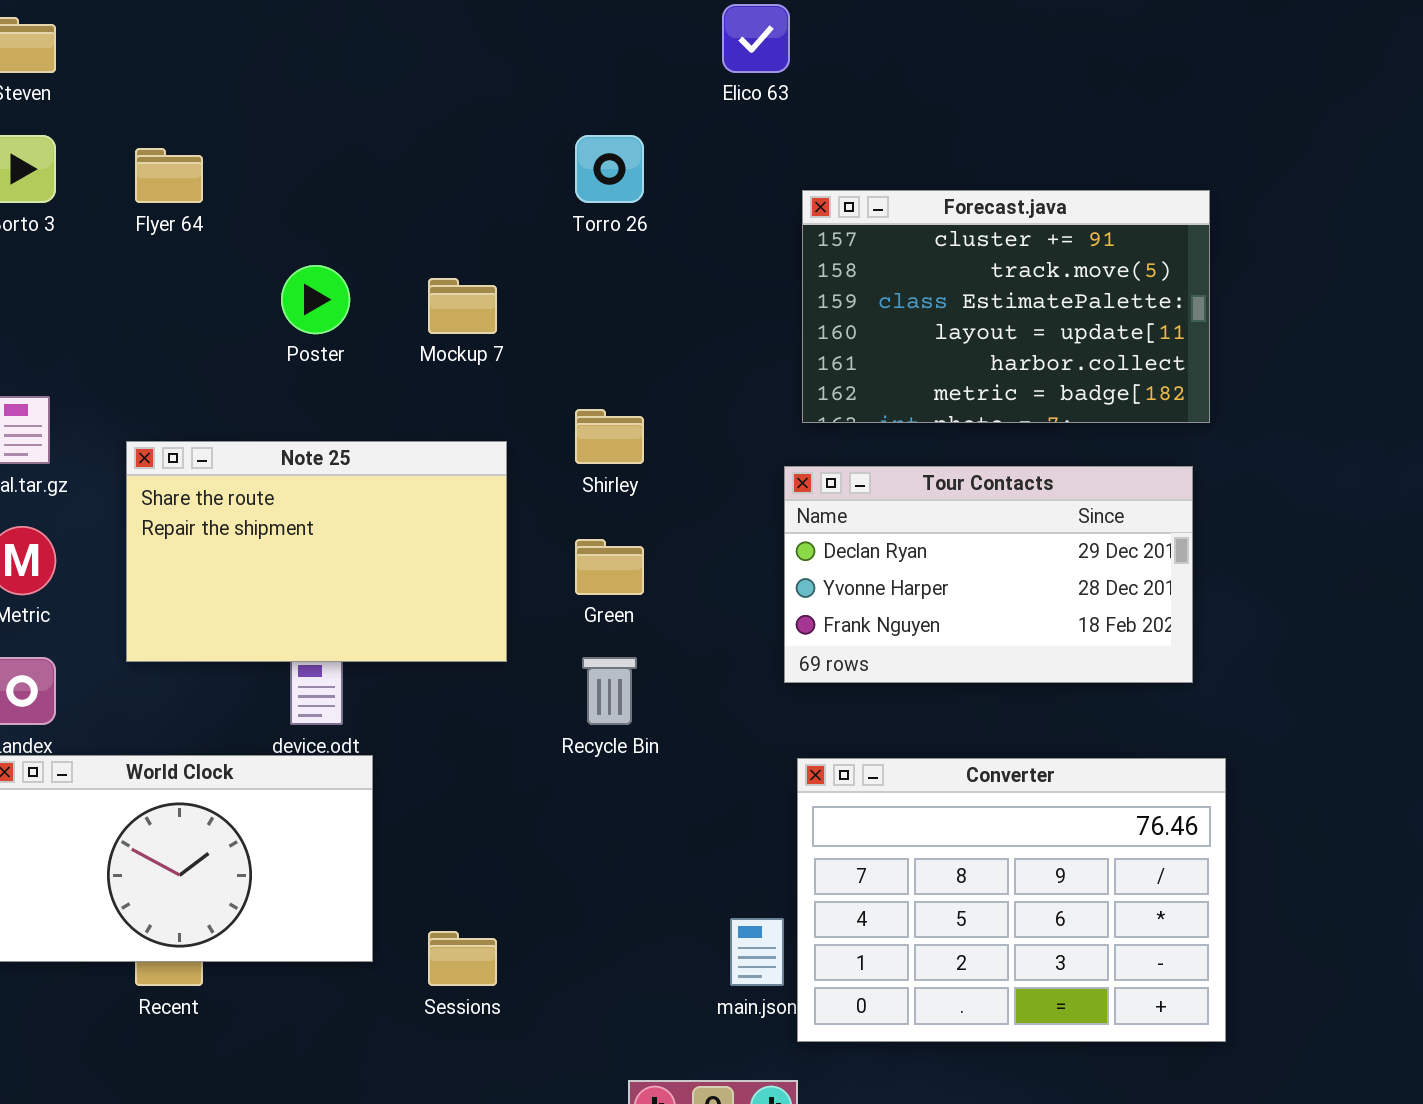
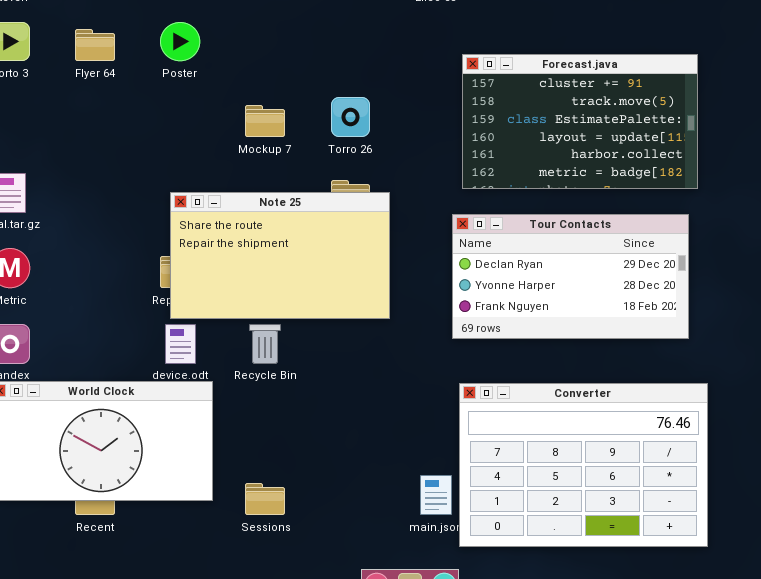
Torro 26: [575,135,644,203] -> [331,97,370,137], moved
Poster: [281,265,350,334] -> [160,22,200,61], moved
Note 25: [126,441,507,662] -> [170,192,390,319], moved
Recycle Bin: [582,657,637,725] -> [249,324,281,364], moved

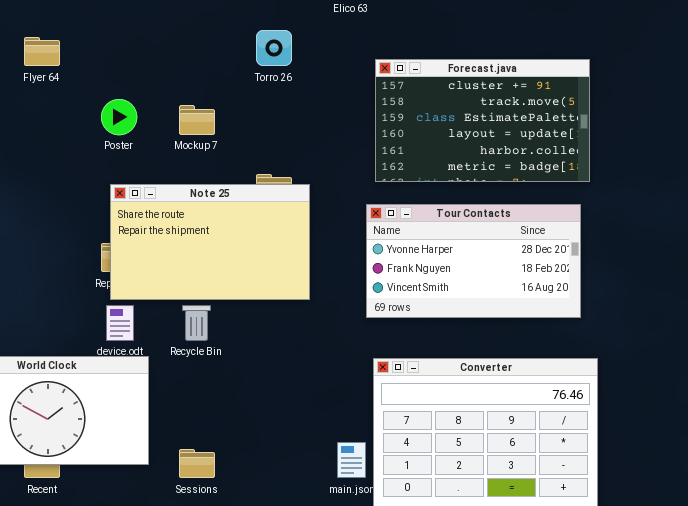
Poster: [160,22,200,61] -> [101,99,137,135], moved
Torro 26: [331,97,370,137] -> [256,30,292,66], moved
Tour Contacts: [452,214,689,339] -> [366,204,581,318], scrolled down 1 row

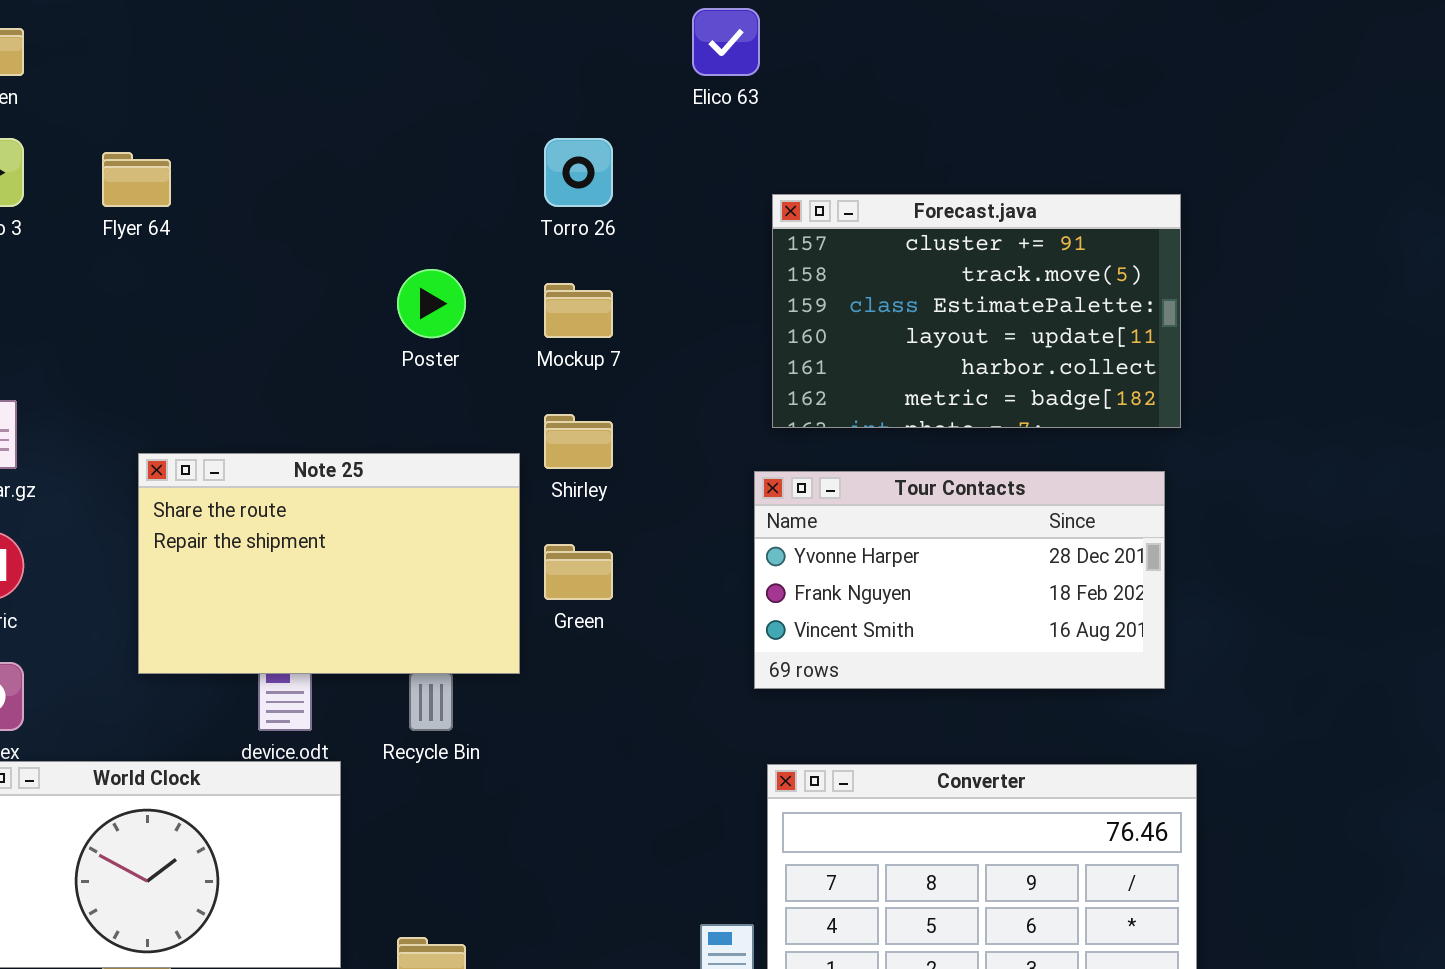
Poster: [101,99,137,135] -> [397,269,466,338], moved
Mockup 7: [179,105,215,135] -> [544,283,613,338], moved
Note 25: [110,184,310,300] -> [138,453,520,674], moved

